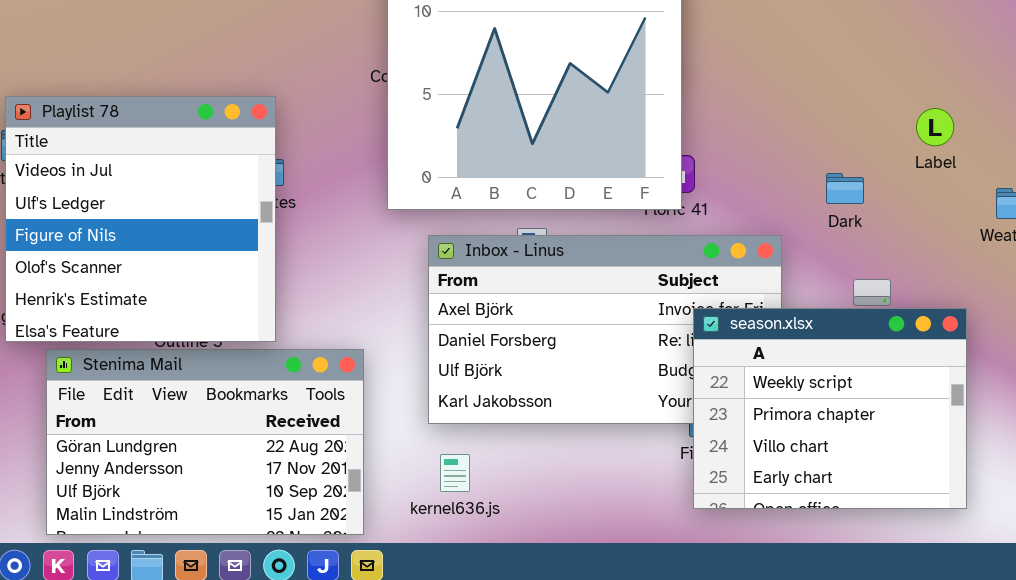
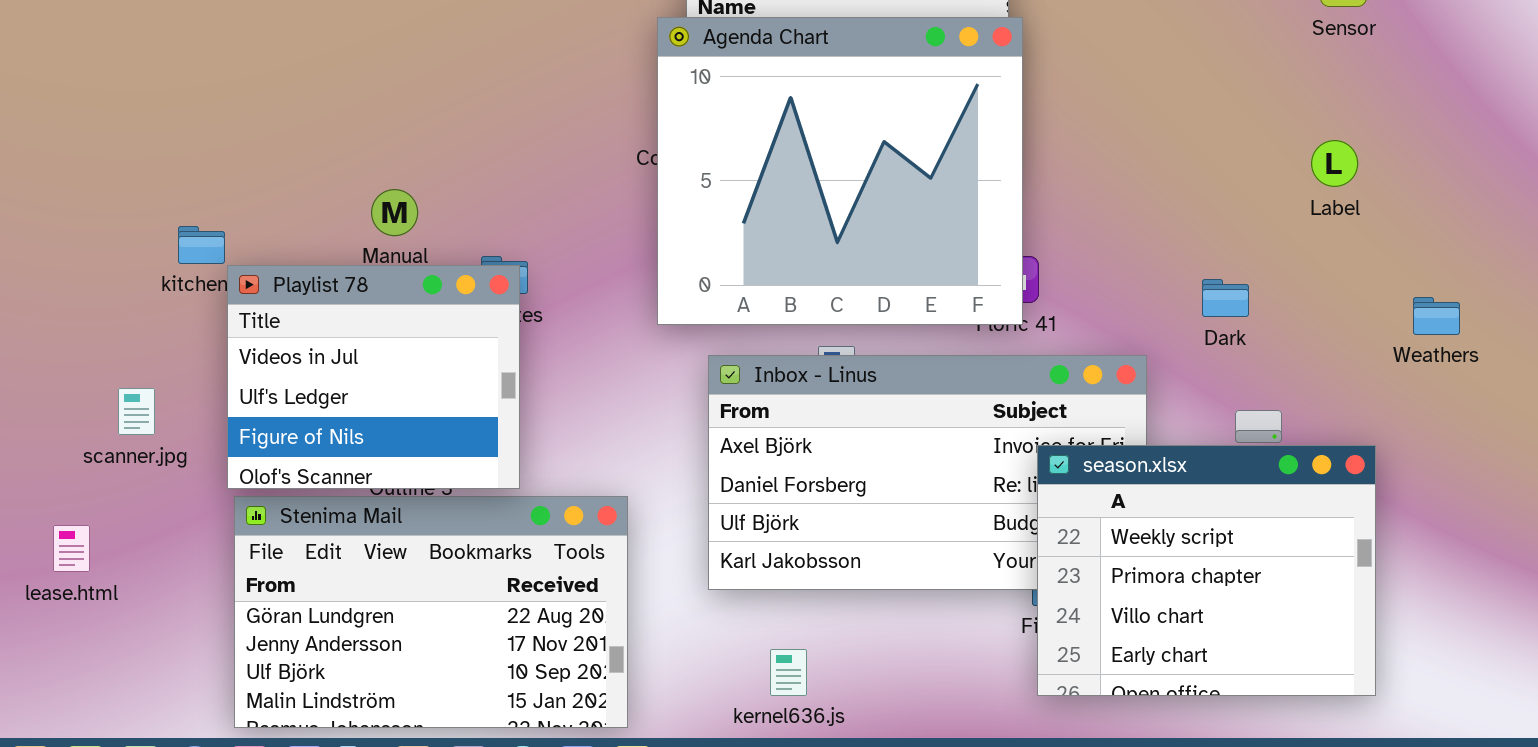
Playlist 78: [5,96,276,342] -> [227,265,520,489], resized
Label: [916,108,954,146] -> [1311,140,1358,187], moved
kernel636.js: [440,454,470,492] -> [770,649,807,696], moved

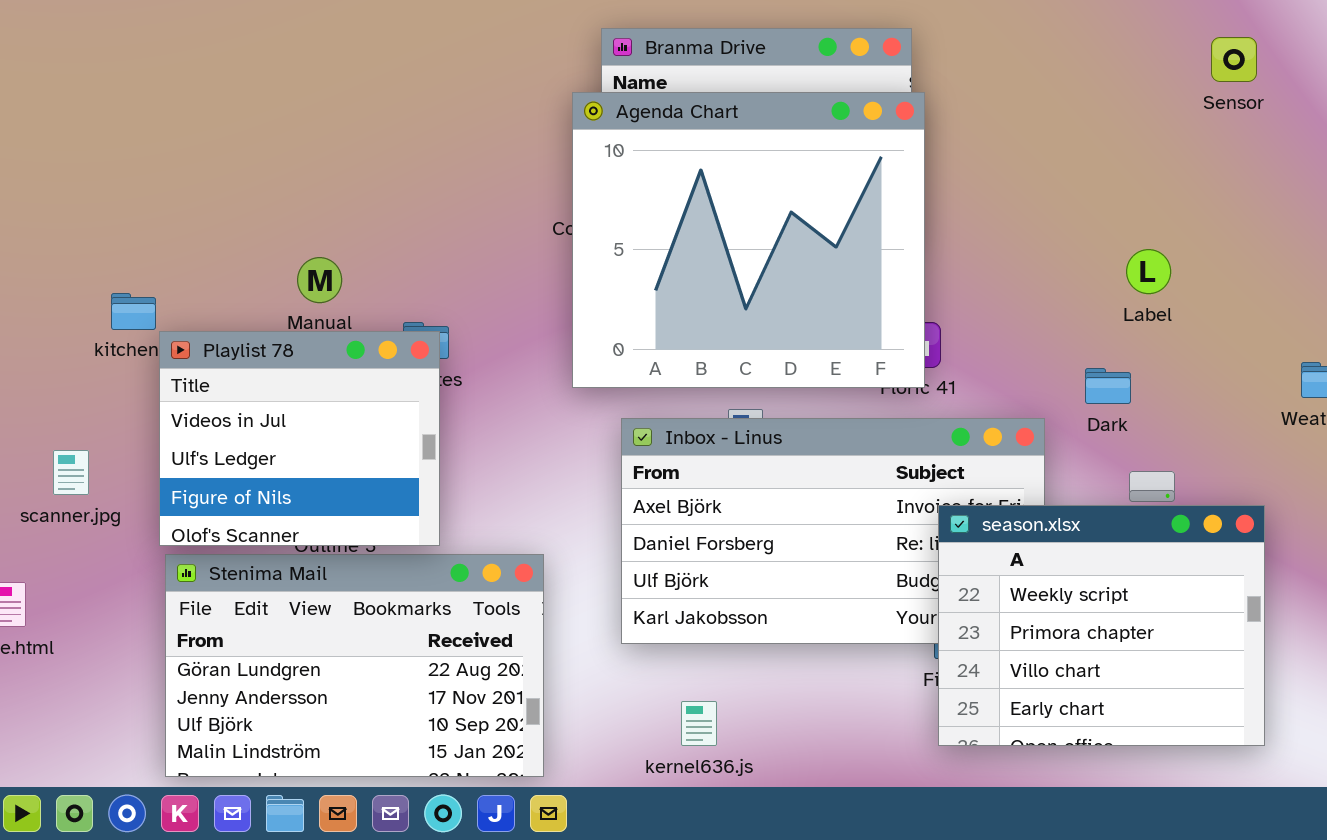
Label: [1311,140,1358,187] -> [1126,249,1171,294], moved
Dark: [1202,279,1249,317] -> [1085,368,1131,404], moved

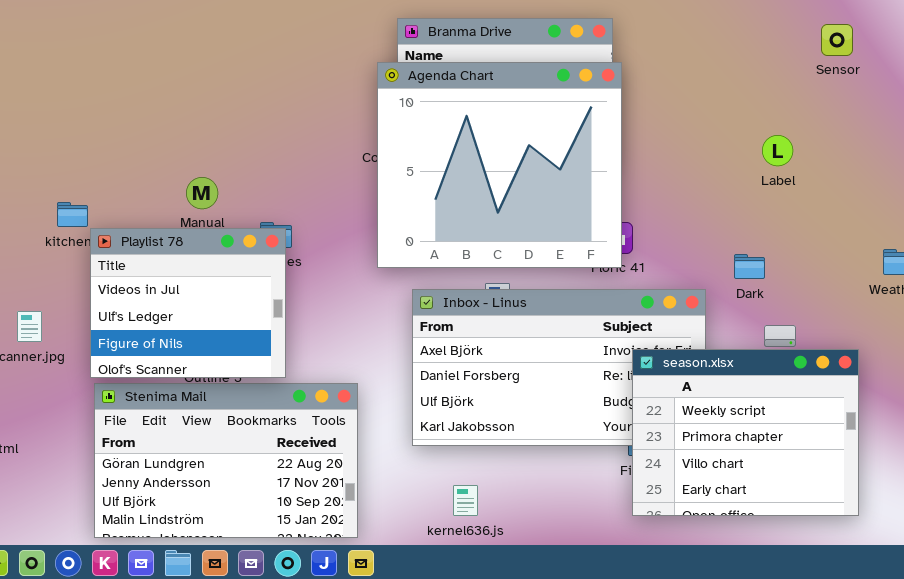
Label: [1126,249,1171,294] -> [762,135,793,166], moved

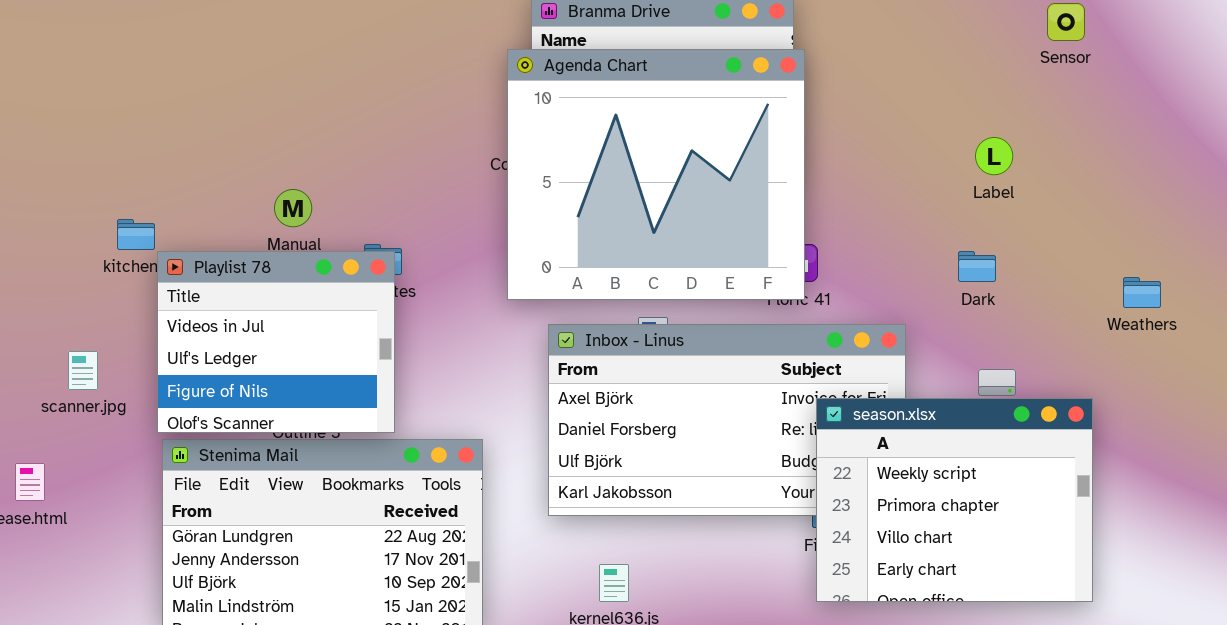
Dark: [734,254,765,279] -> [958,251,996,282], moved

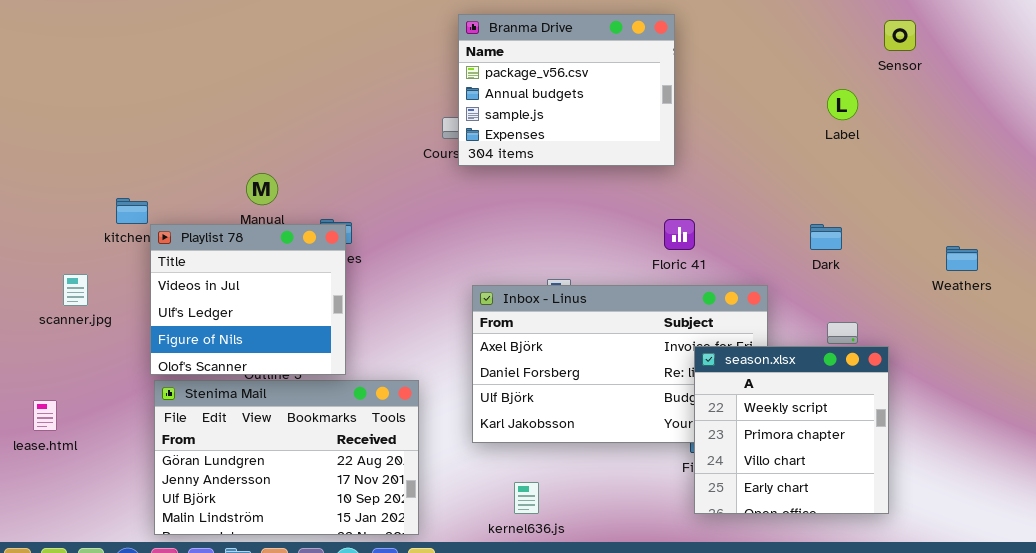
Agenda Chart: [507,49,805,300] -> none, closed
Label: [975,137,1013,175] -> [827,89,858,120], moved
scanner.jpg: [68,351,98,390] -> [63,274,88,306], moved
season.xlsx: [816,398,1093,602] -> [694,346,889,514], resized

